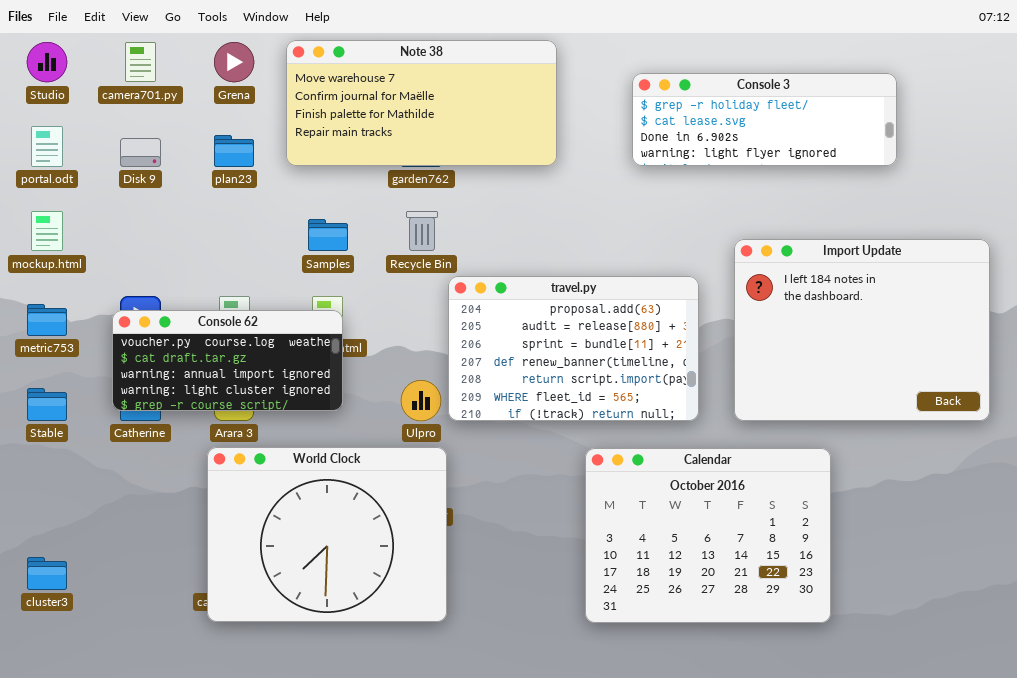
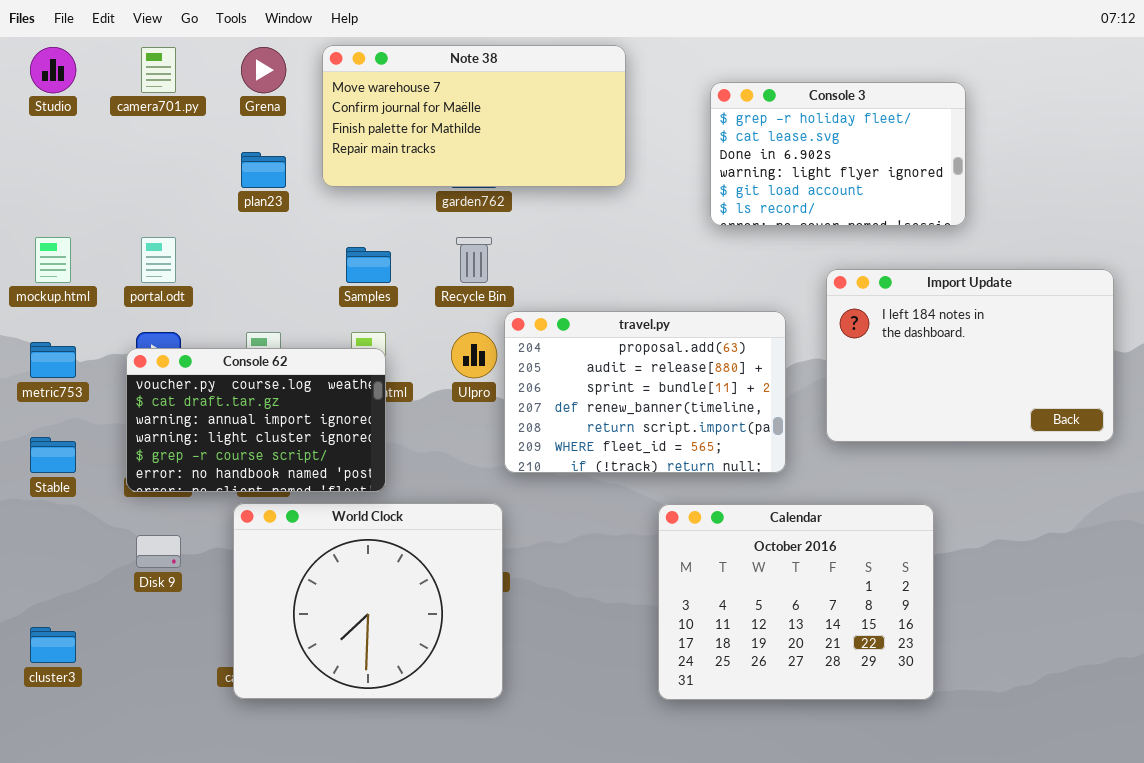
Console 3: [632,73,897,166] -> [710,82,966,226], resized
portal.odt: [31,126,63,167] -> [141,237,176,283], moved
Disk 9: [120,138,161,167] -> [136,535,181,568], moved
Import Update: [734,239,990,421] -> [826,269,1114,442], resized
Console 62: [112,310,343,411] -> [126,348,386,492], resized
Ulpro: [401,380,441,421] -> [451,332,497,378], moved

